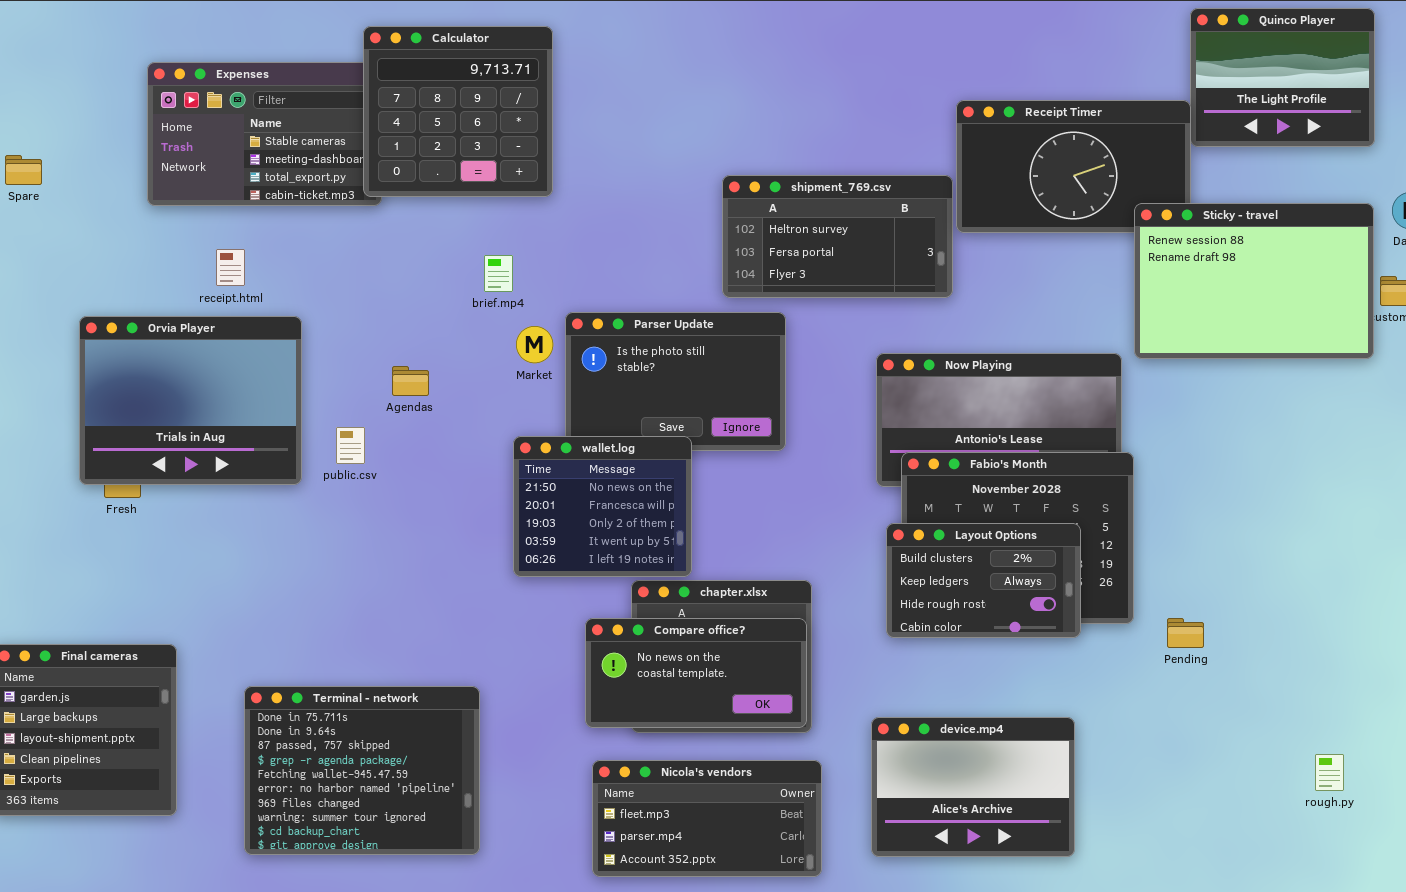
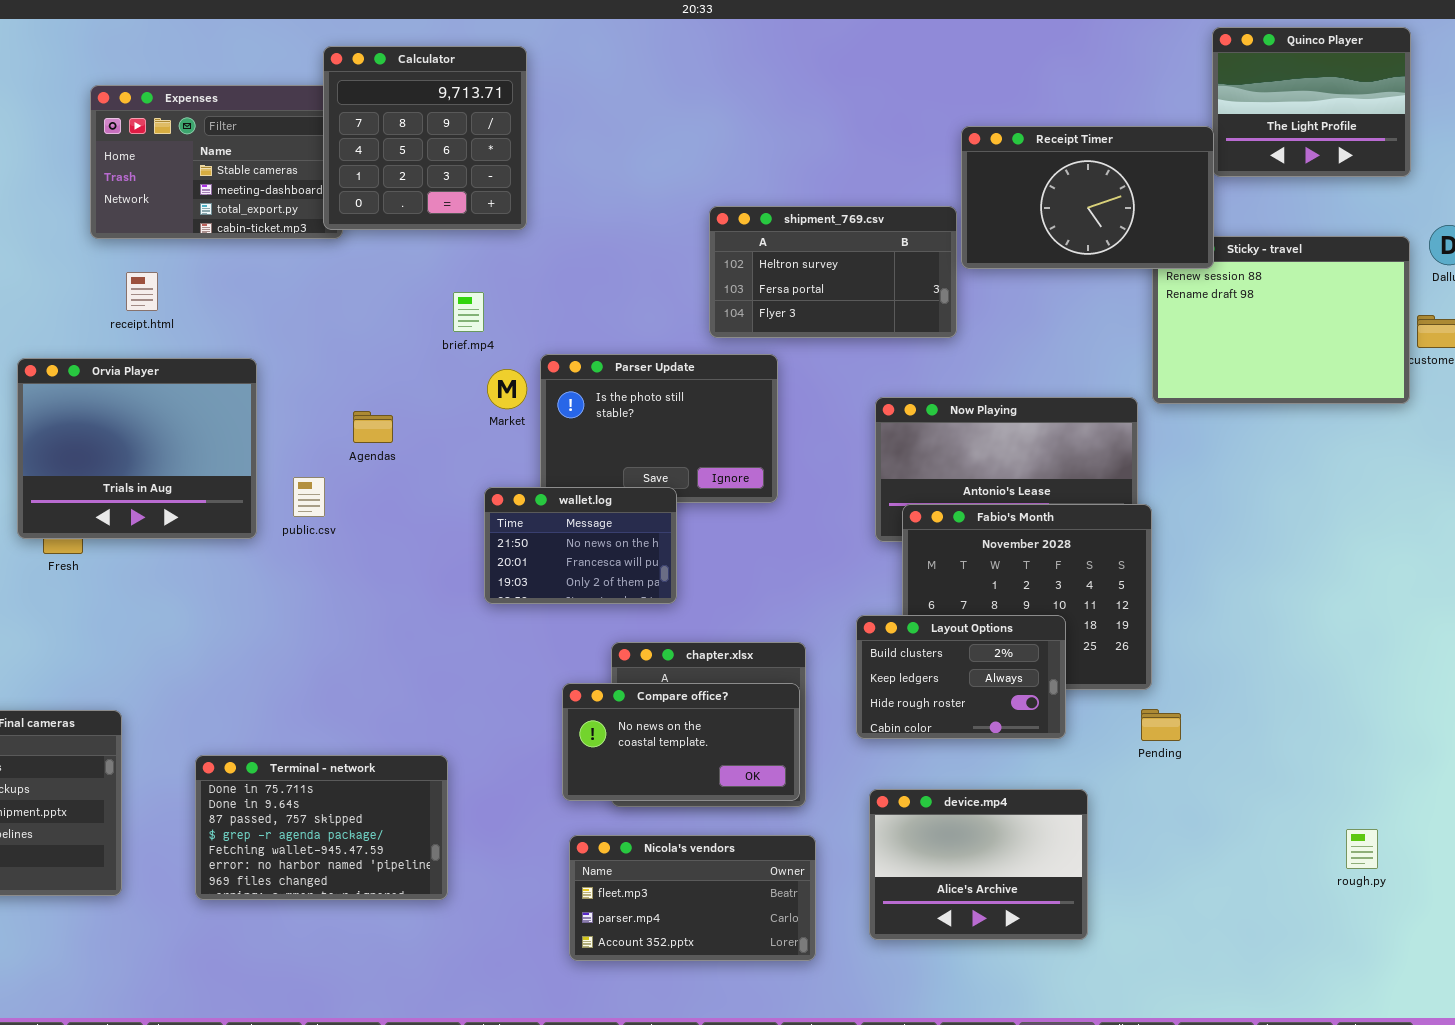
Receipt Timer: [956,100,1191,233] -> [961,126,1214,269], raised
receipt.html: [216,249,245,286] -> [126,272,158,311], moved
wallet.log: [513,436,692,577] -> [484,487,677,604], resized
Layout Options: [886,523,1081,638] -> [856,615,1066,739], moved
Pending: [1167,618,1204,648] -> [1141,709,1181,741], moved
Terminal - network: [244,686,480,855] -> [195,755,448,900], resized

